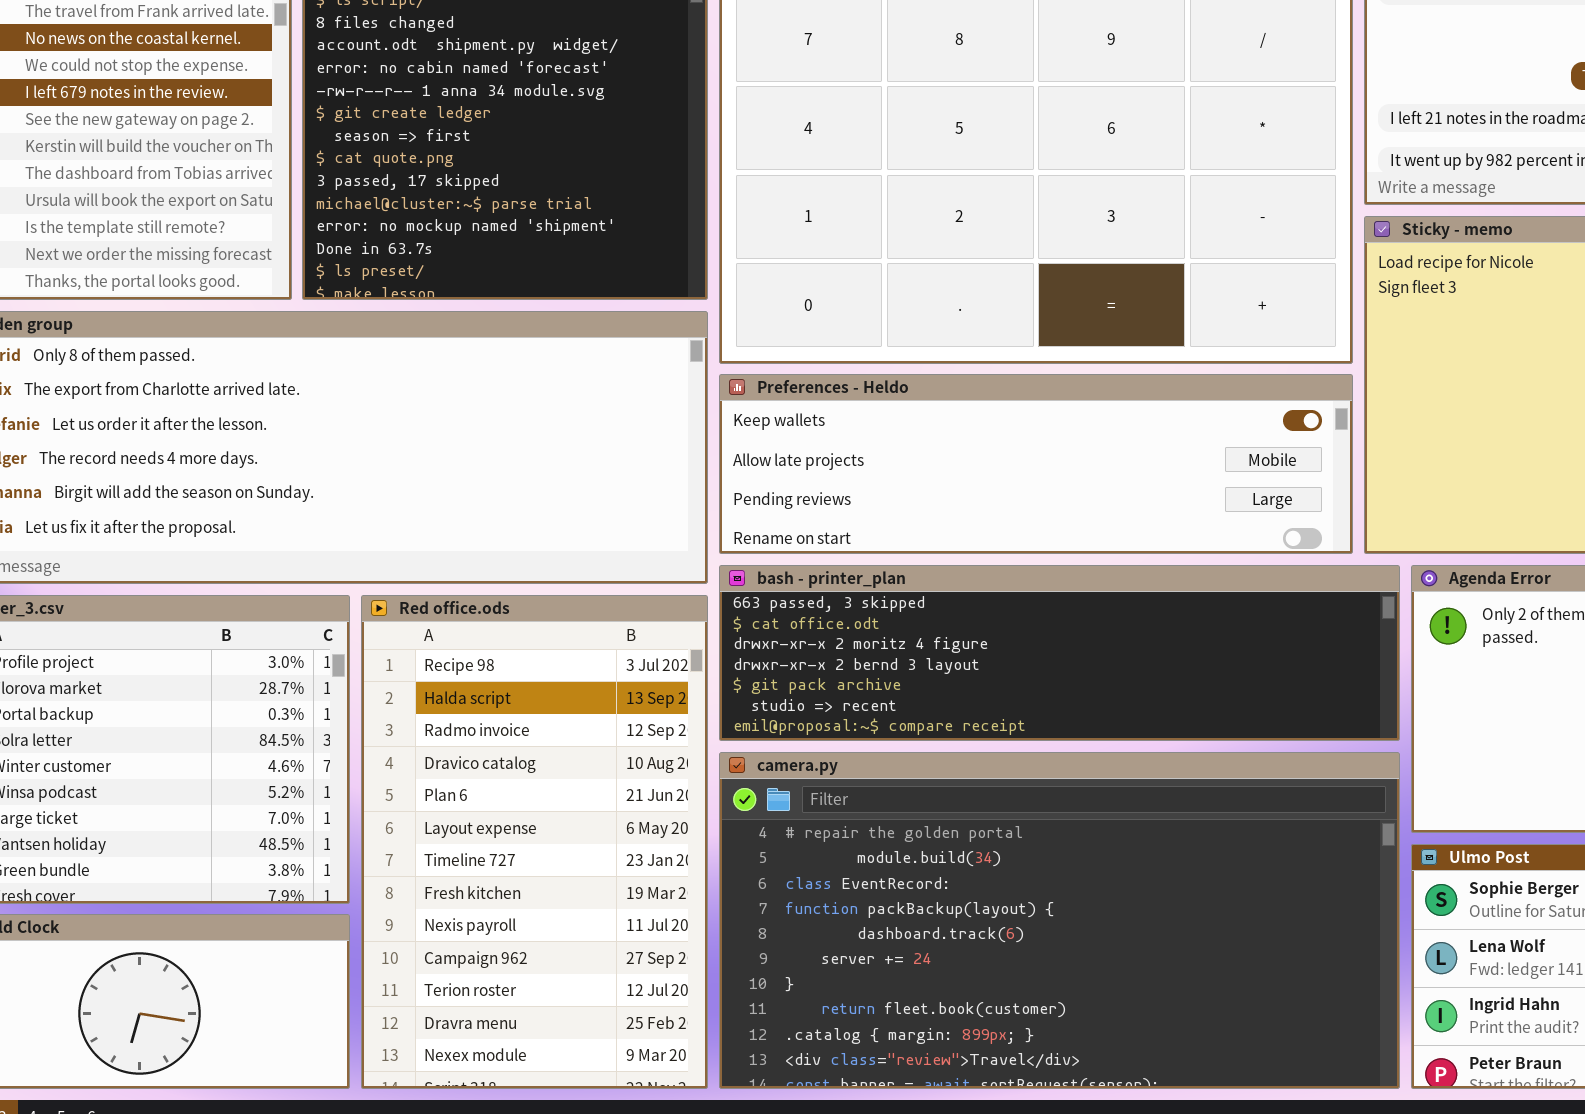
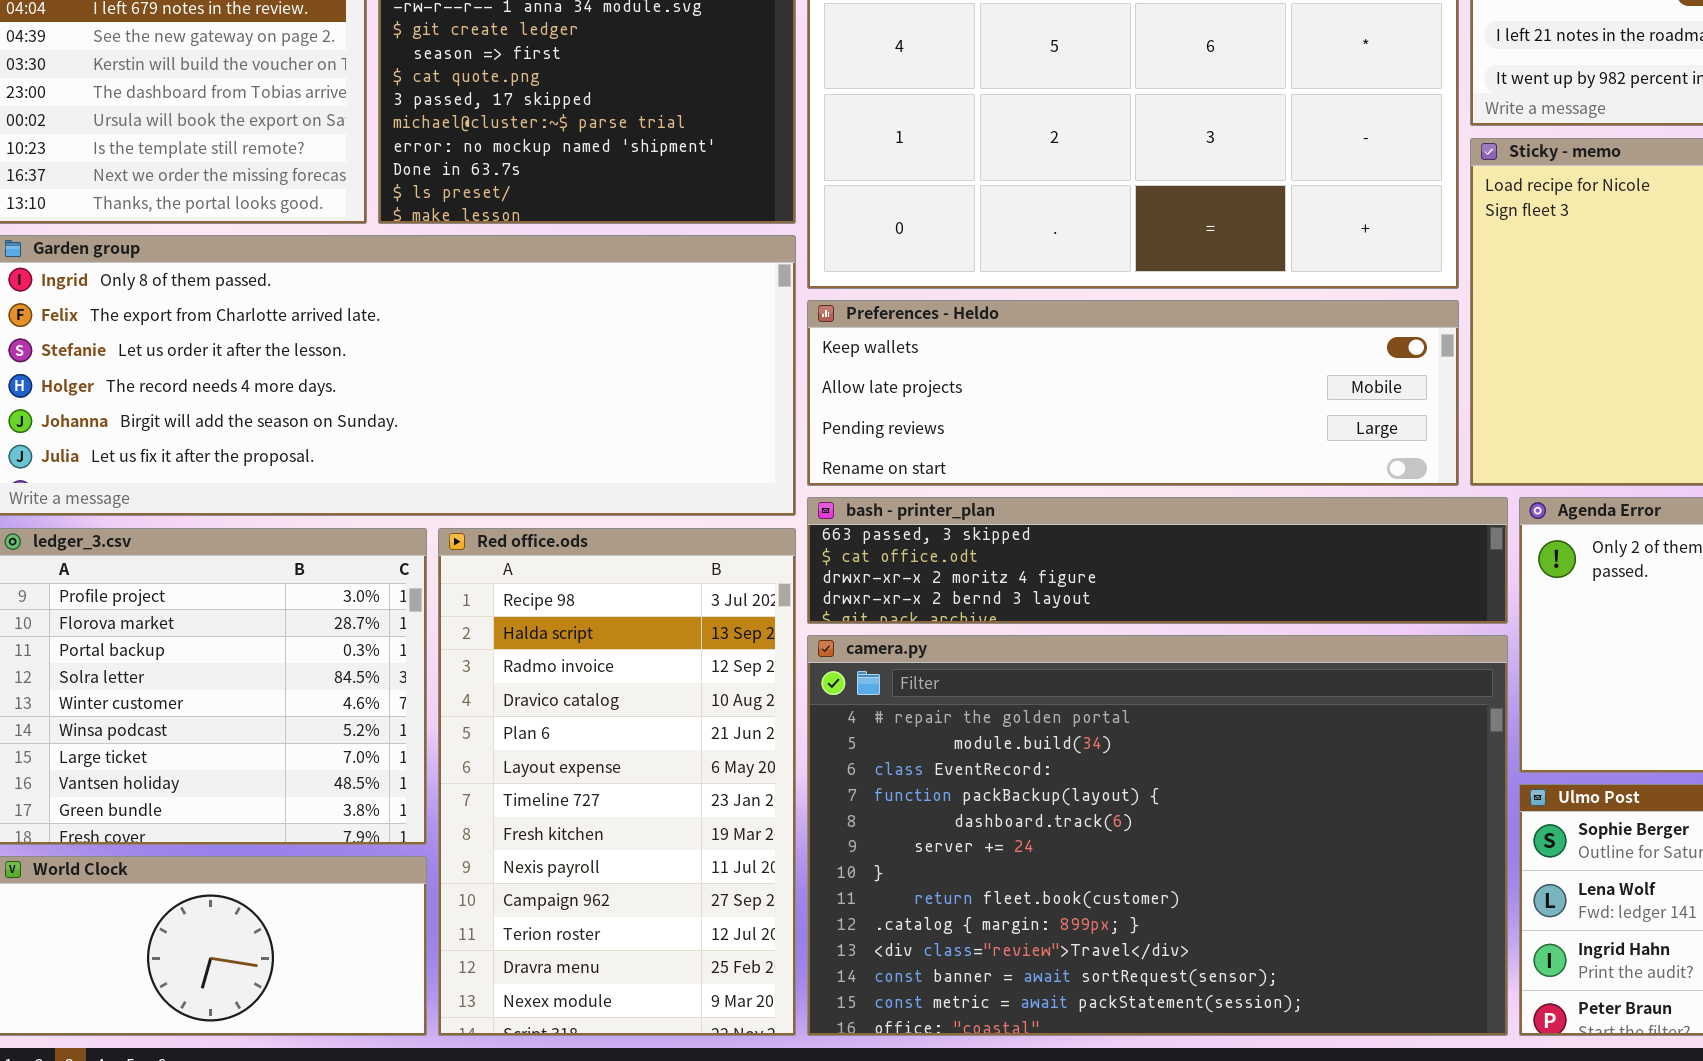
bash - printer_plan: [719,565,1400,741] -> [807,497,1508,624], resized
camera.py: [719,752,1400,1089] -> [807,635,1508,1036], resized

